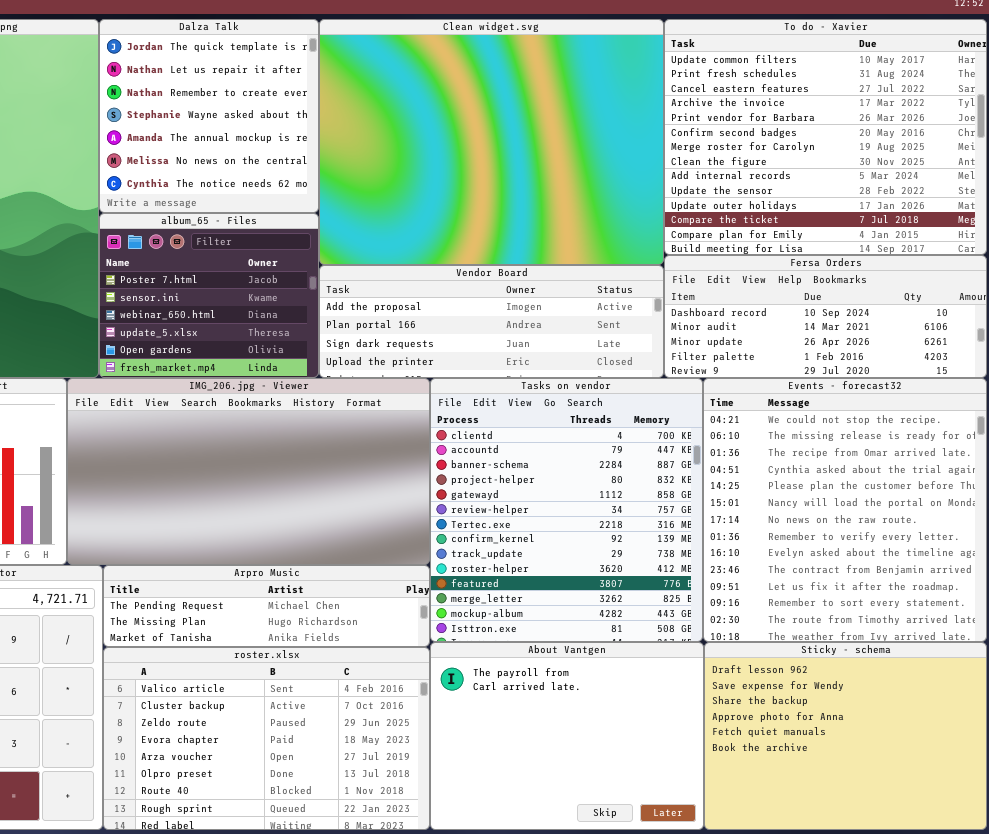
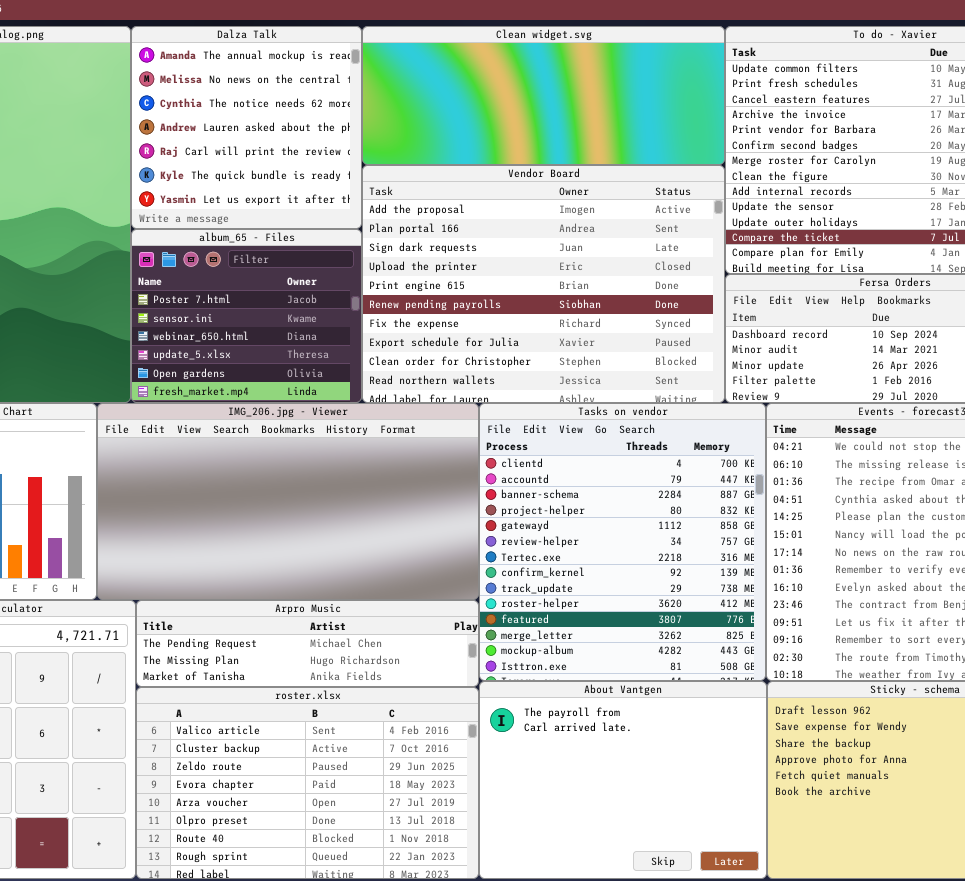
Dalza Talk: [99,19,319,213] -> [131,26,362,229], scrolled down 4 rows
Clean widget.svg: [319,19,664,265] -> [362,26,725,165], resized
Vendor Board: [319,265,664,378] -> [362,165,725,403], resized

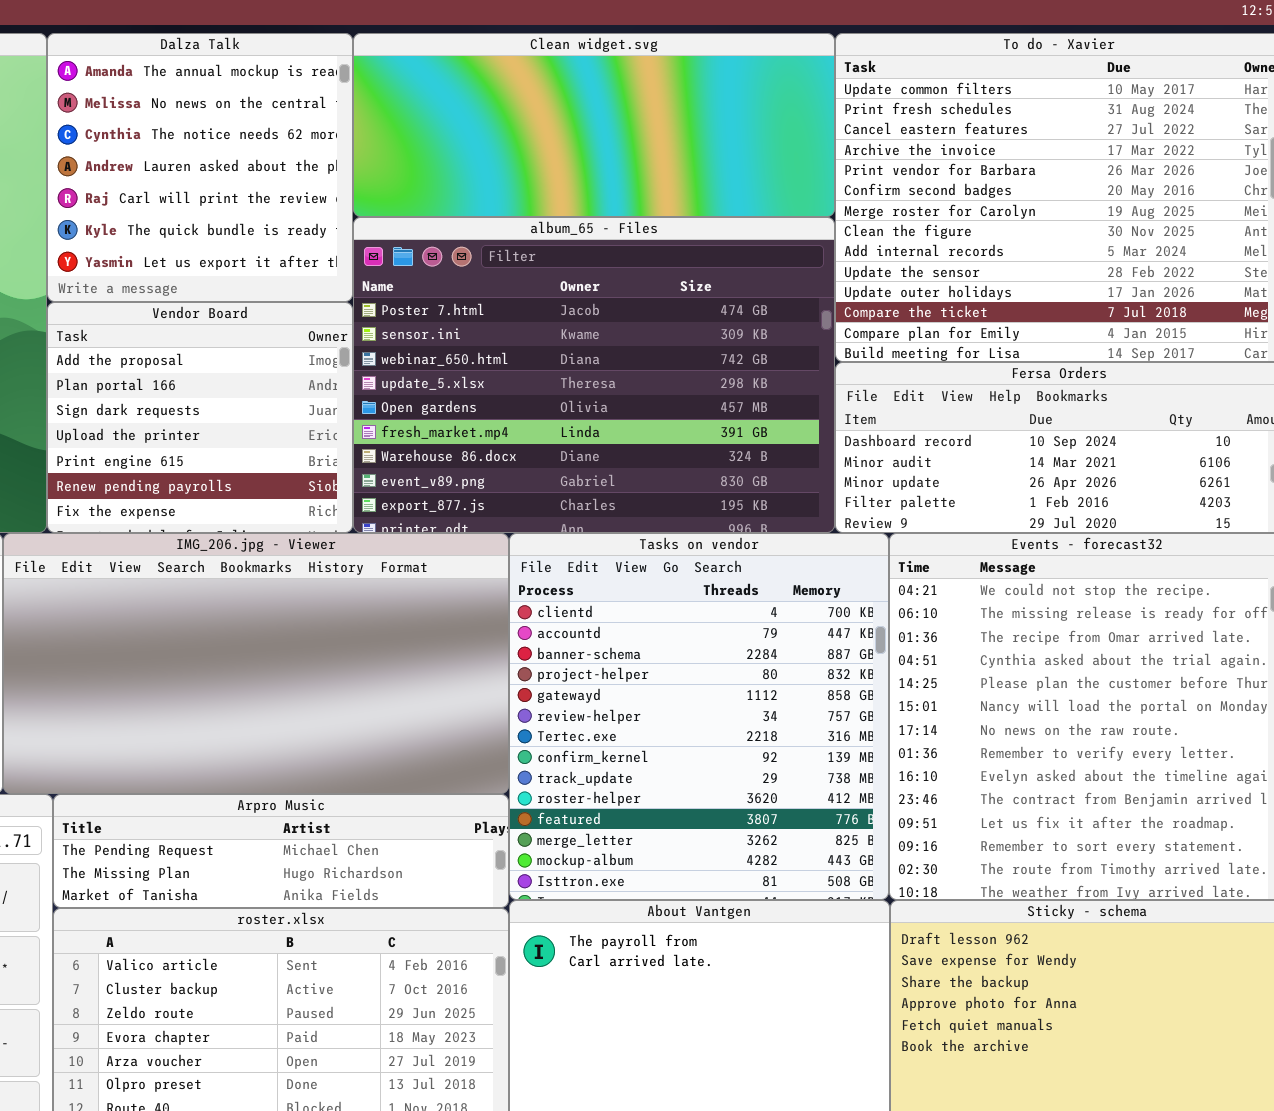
Vendor Board: [362,165,725,403] -> [47,302,353,533], moved, resized
album_65 - Files: [131,229,362,403] -> [353,217,835,533], moved, resized

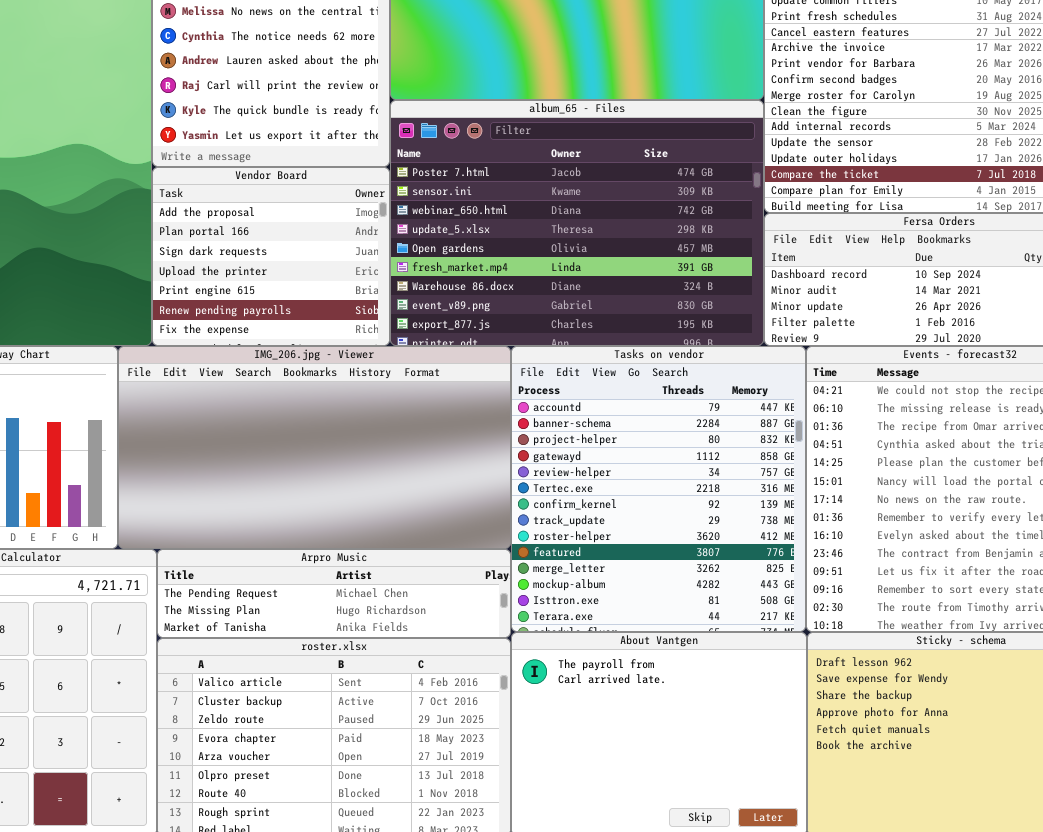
Tasks on vendor: [509,533,889,900] -> [511,346,806,632], scrolled down 1 row

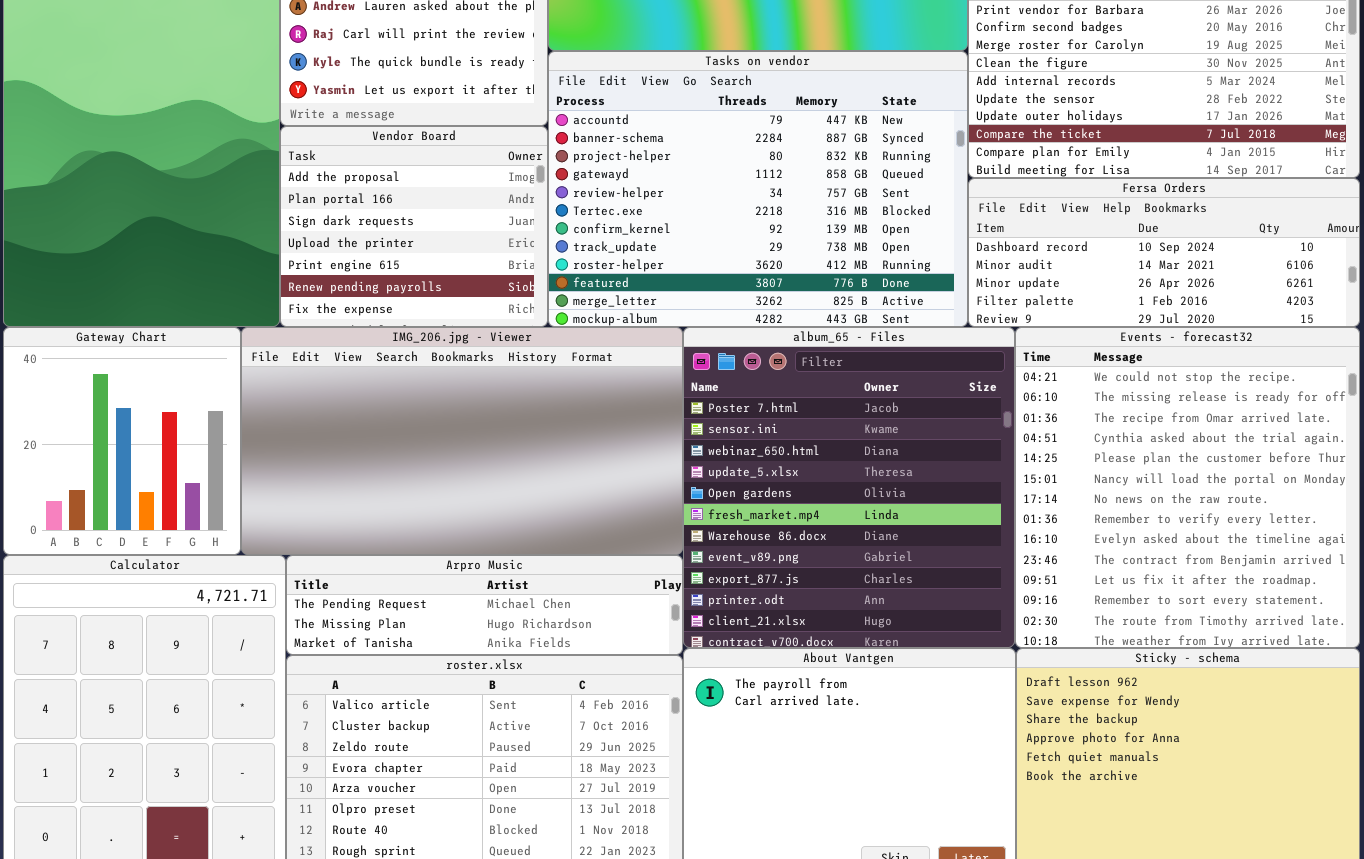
album_65 - Files: [390,100,764,346] -> [683,327,1015,648], moved, resized
Tasks on vendor: [511,346,806,632] -> [548,51,968,327], moved, resized

